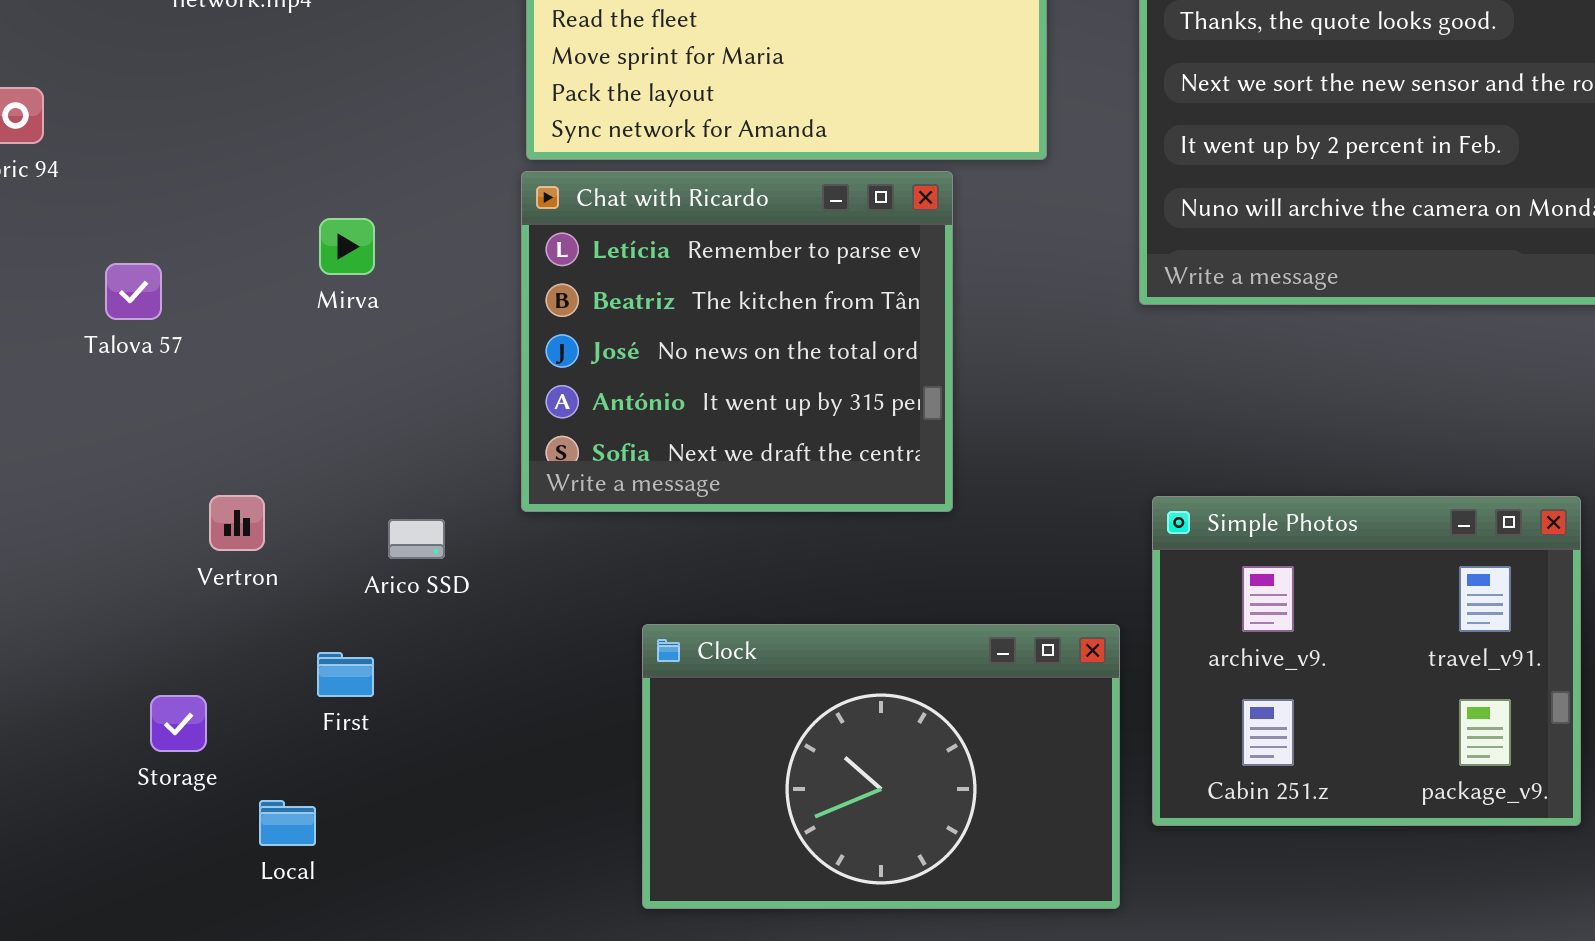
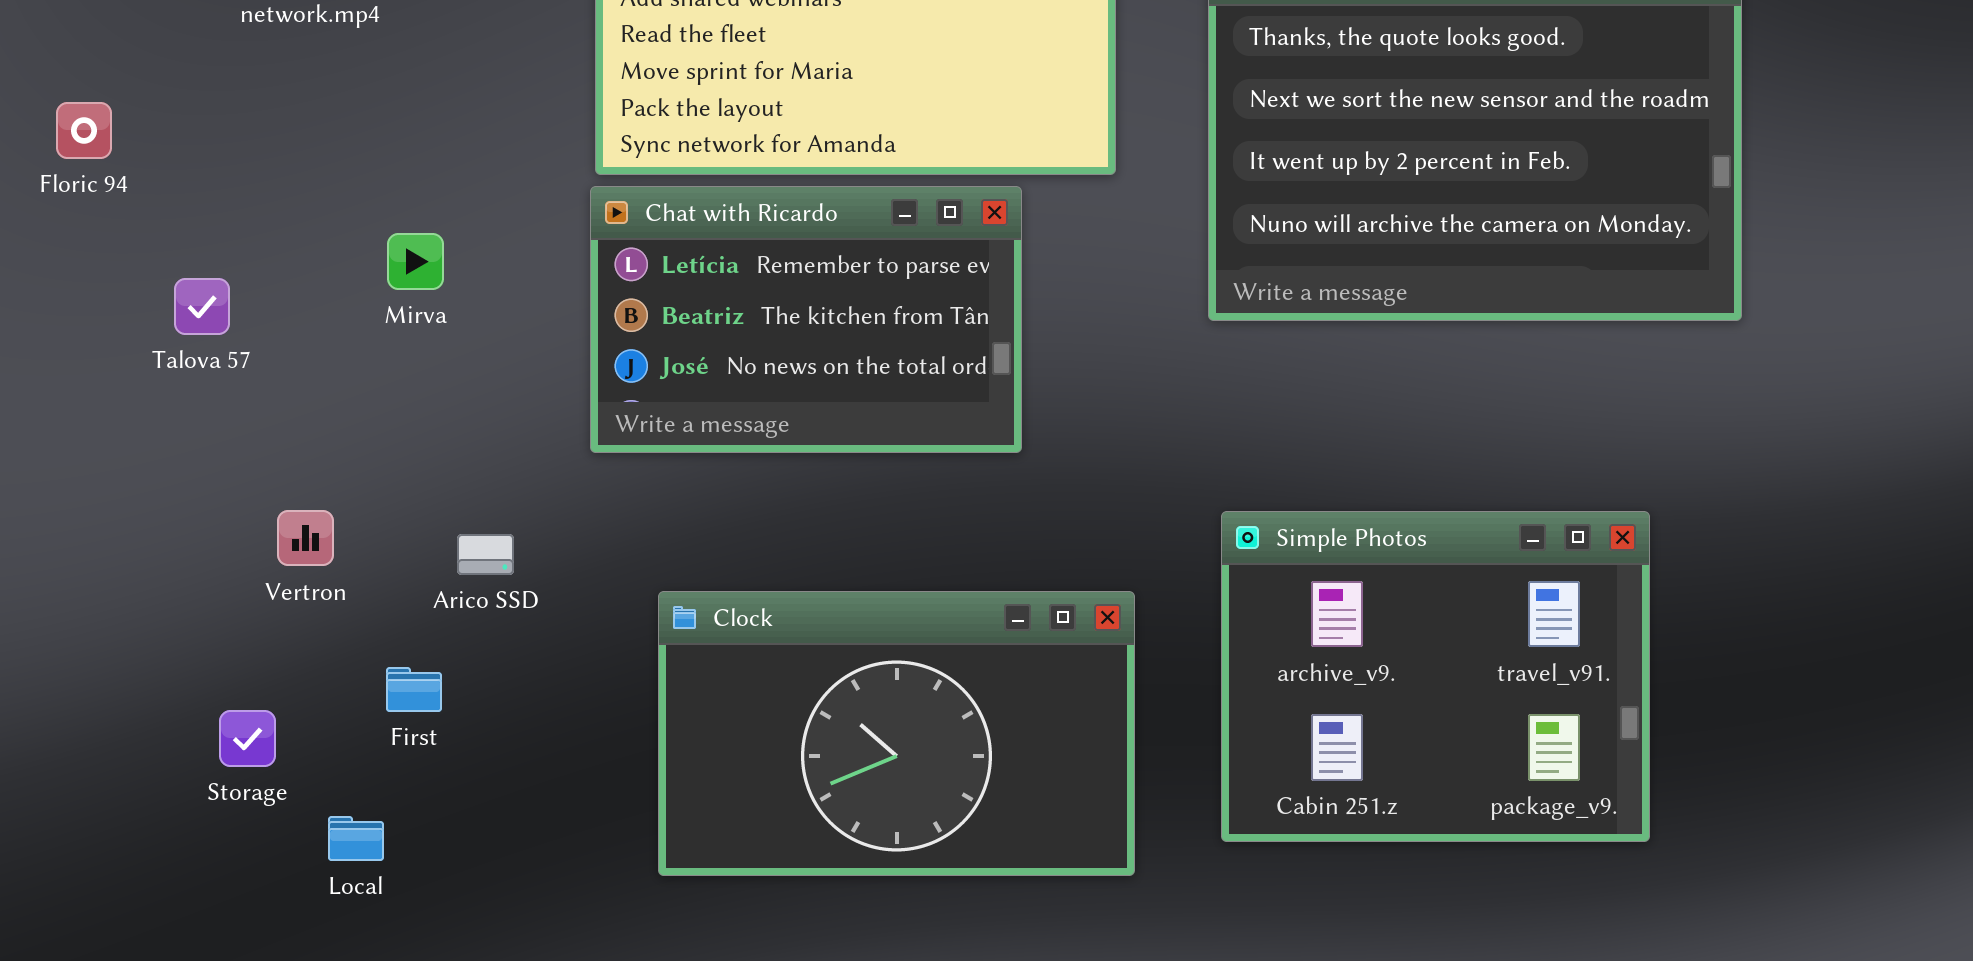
Chat with Ricardo: [521,171,953,512] -> [590,186,1022,453], resized
Clock: [642,624,1120,909] -> [658,591,1135,876], moved

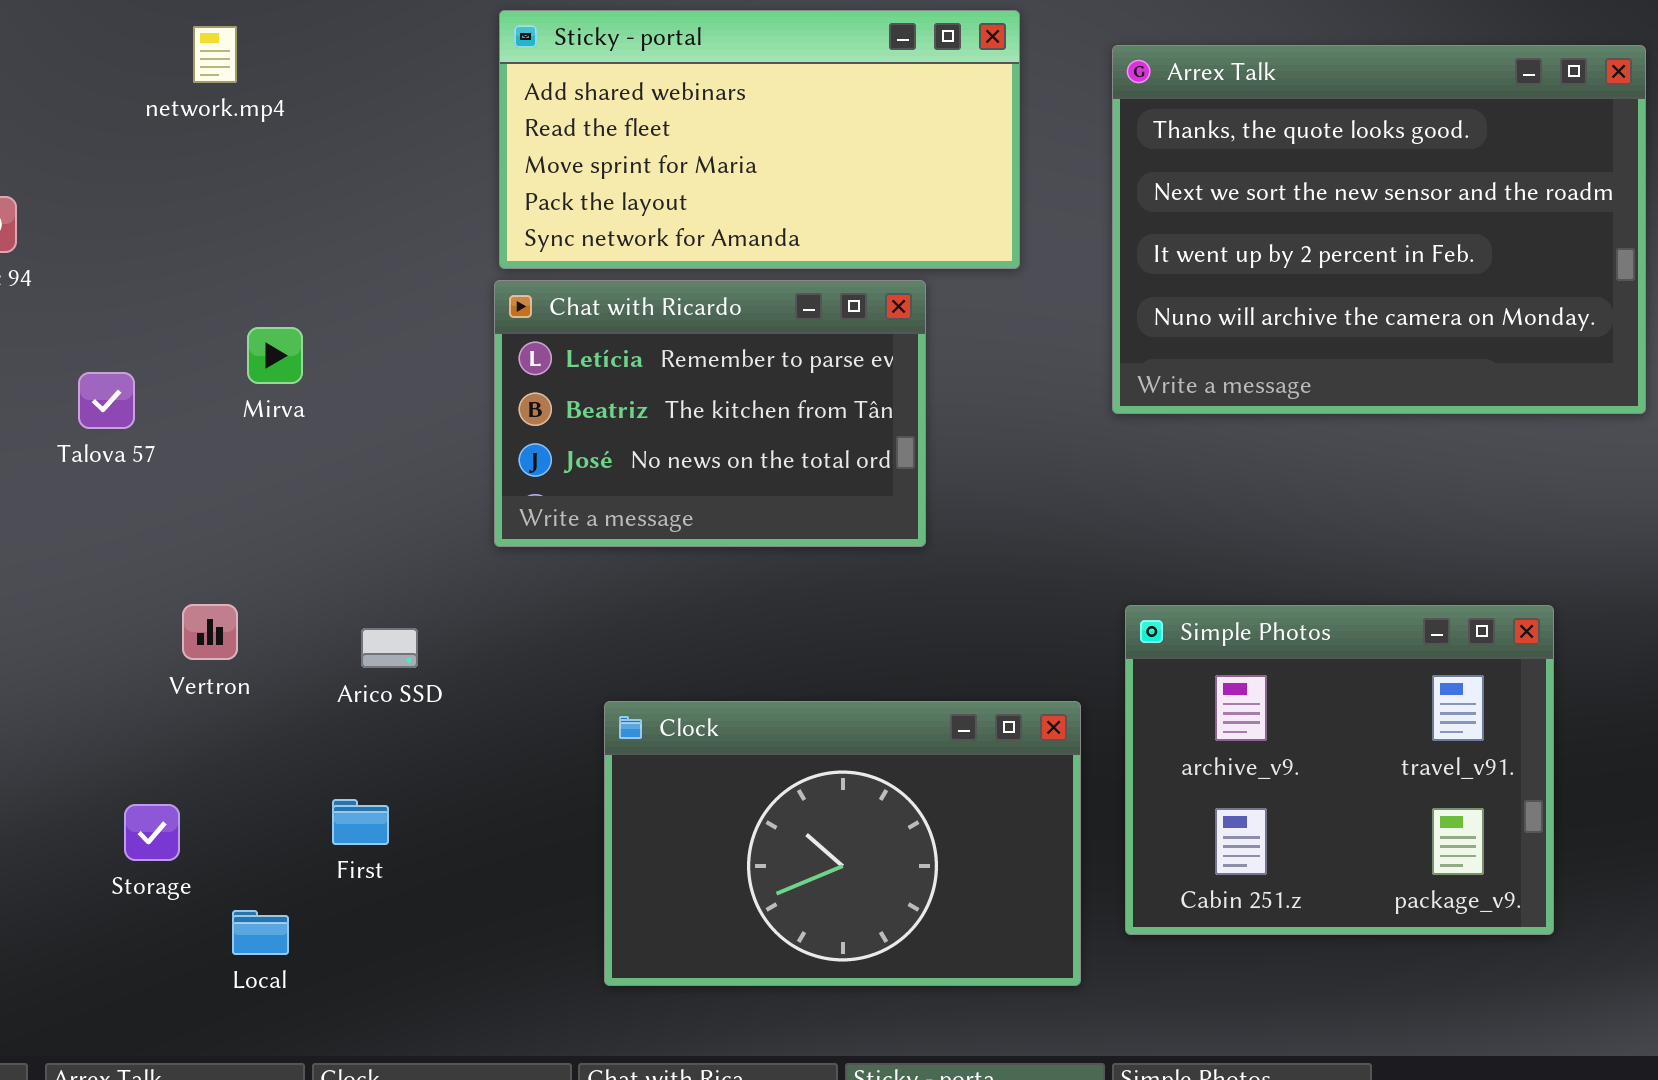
Mirva: [387,233,444,290] -> [247,327,303,384], moved
Clock: [658,591,1135,876] -> [604,701,1081,986], moved
First: [386,667,442,712] -> [332,799,389,845], moved

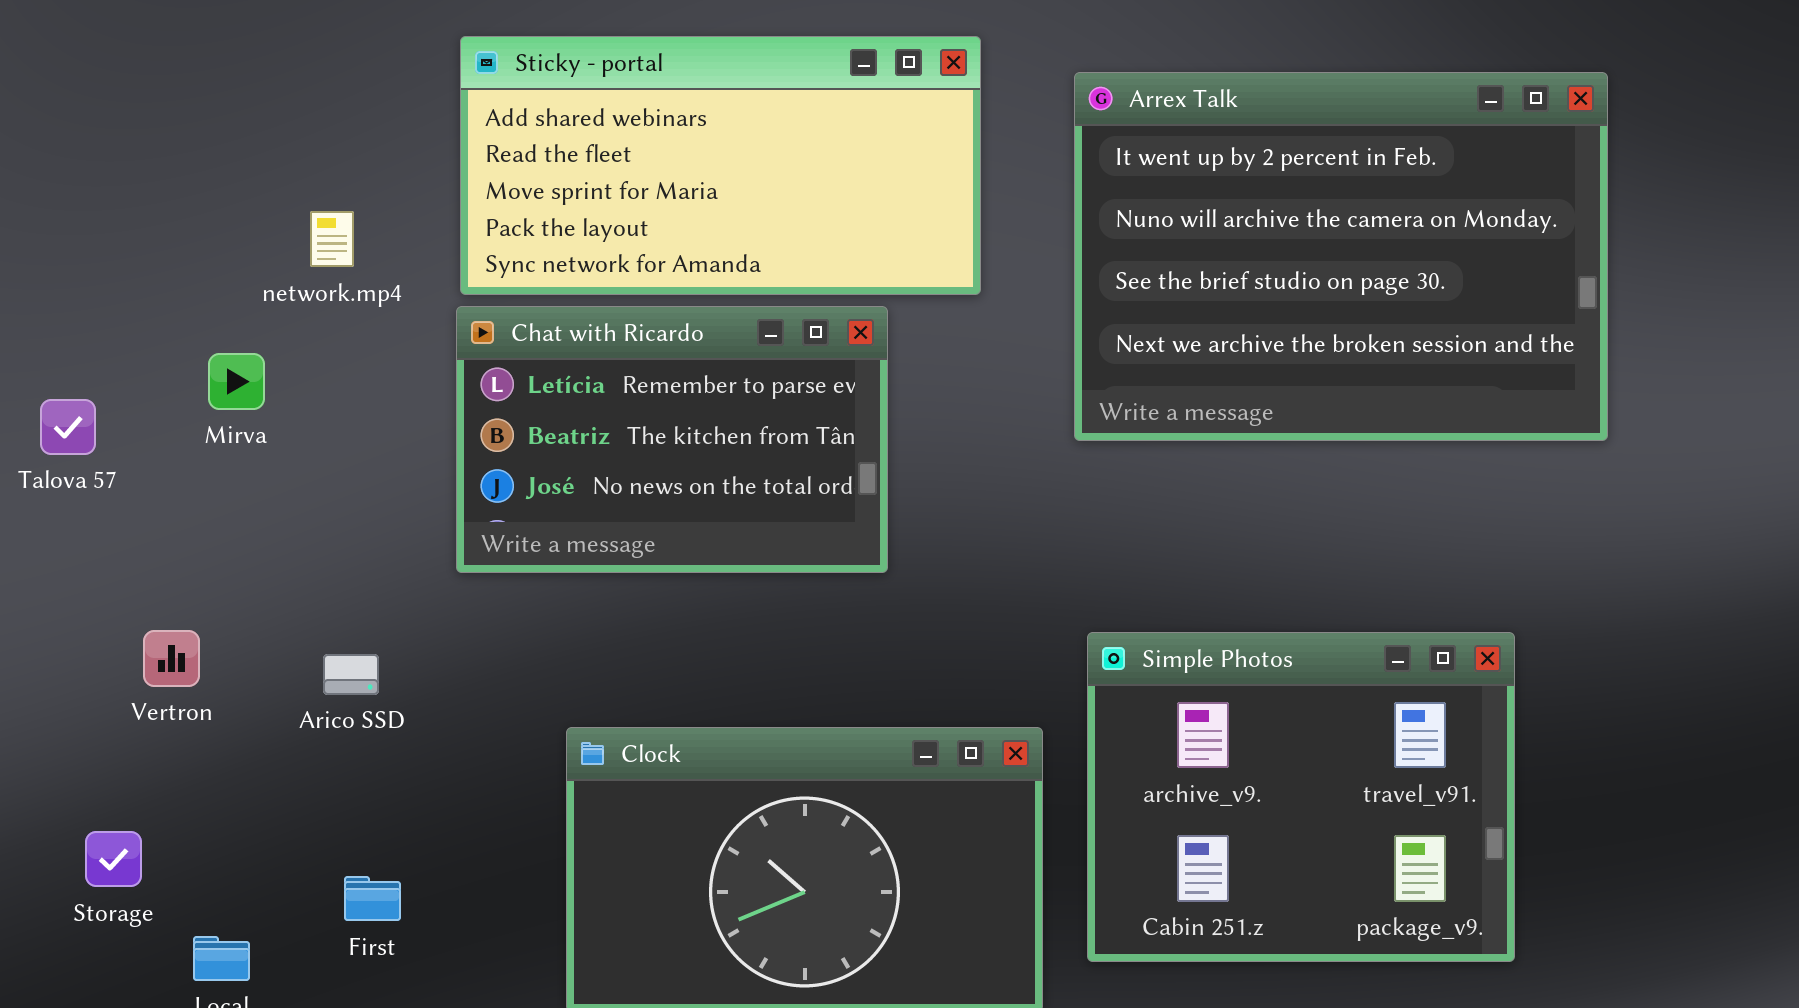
network.mp4: [193,26,237,83] -> [310,211,354,267], moved
Arrex Talk: [1112,45,1646,414] -> [1074,72,1608,441], scrolled down 2 rows
First: [332,799,389,845] -> [344,876,401,921], moved

